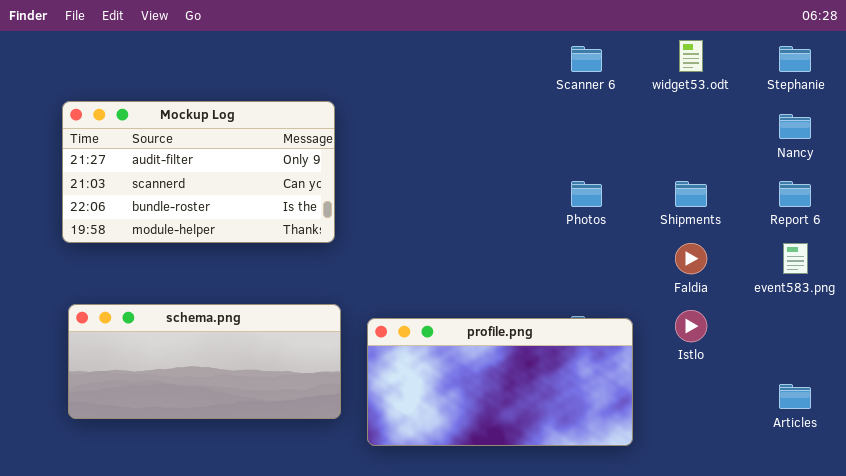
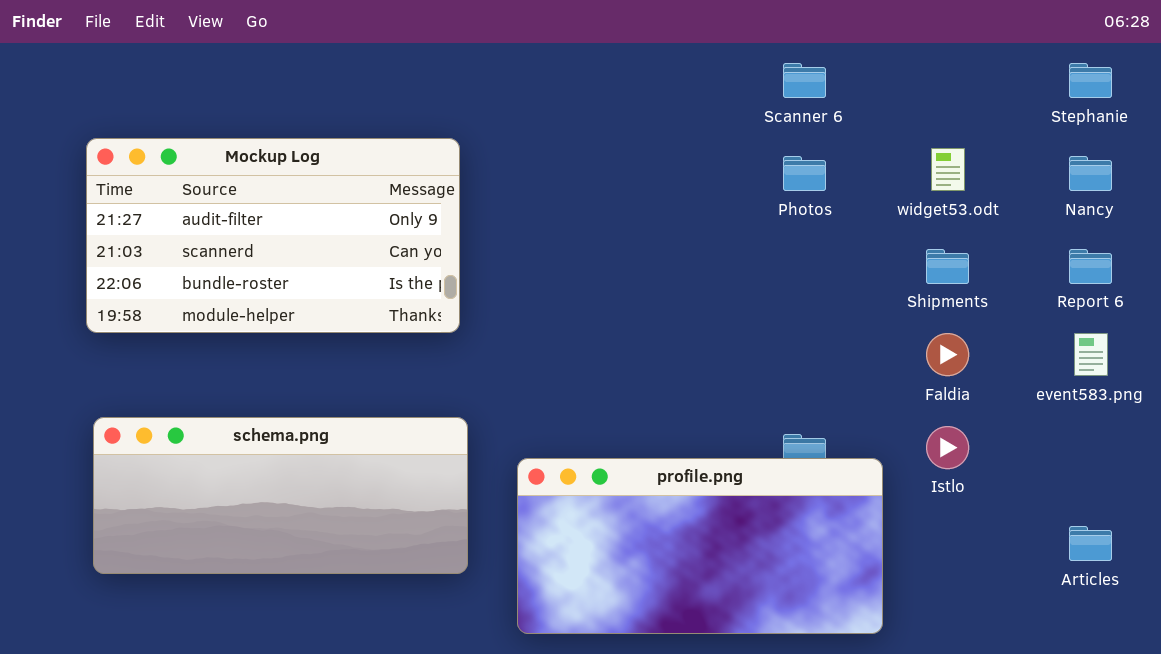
widget53.odt: [679,40,703,72] -> [931,148,965,191], moved
Photos: [571,181,602,207] -> [783,156,826,191], moved
profile.png: [367,318,633,446] -> [517,458,883,634], moved

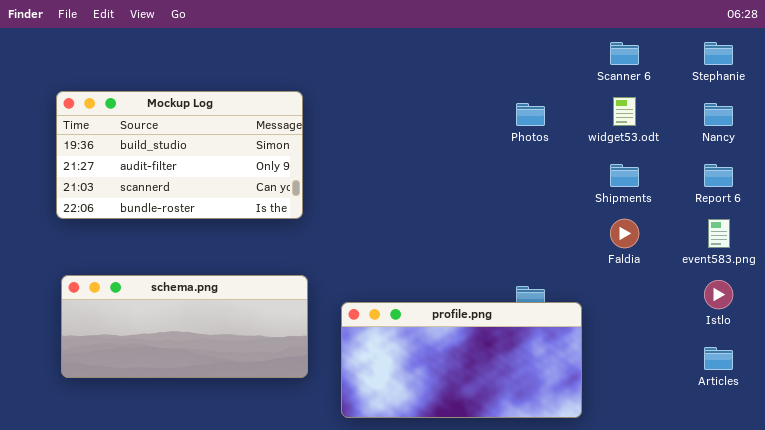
Scanner 6: [783,63,826,98] -> [610,42,639,65], moved
Mockup Log: [86,138,460,333] -> [56,91,303,219], scrolled up 1 row
Istlo: [926,426,969,469] -> [704,280,733,309], moved

